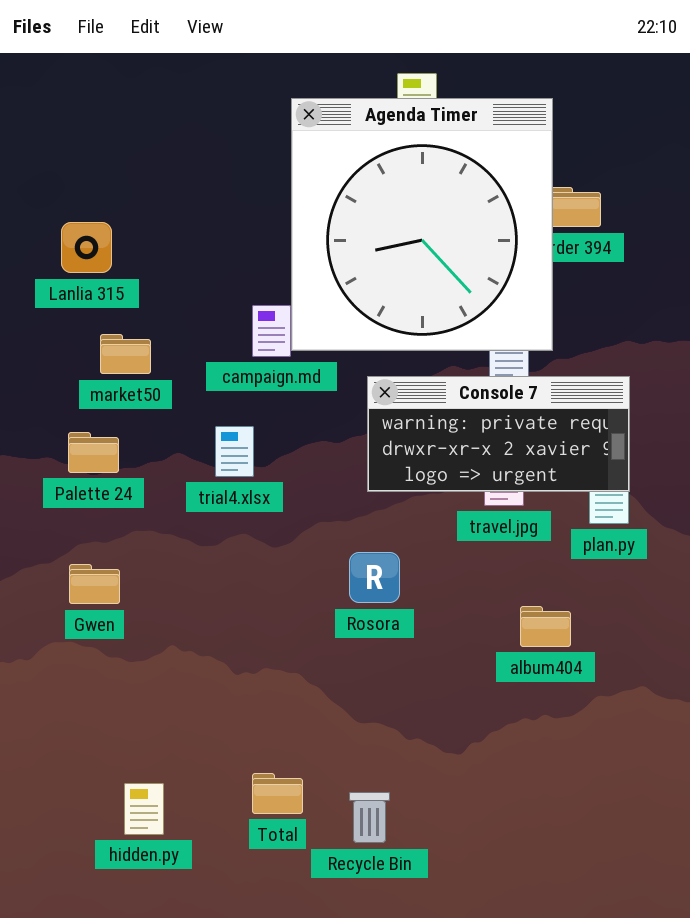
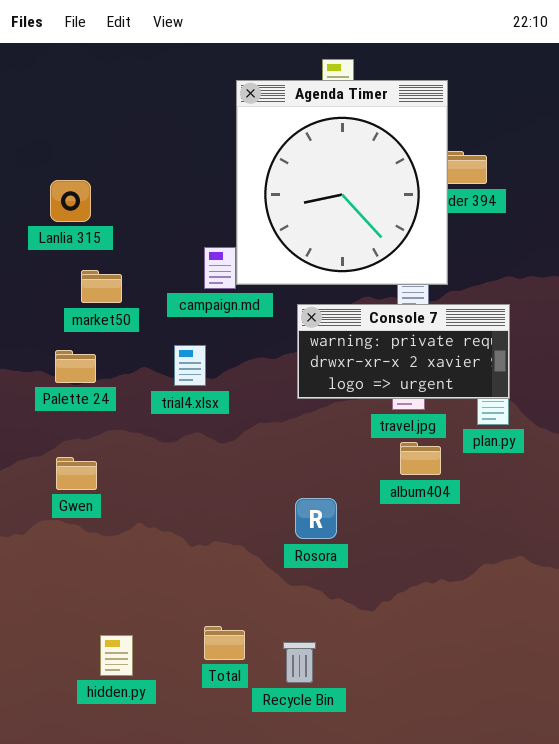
Rosora: [349,552,400,603] -> [295,498,337,539], moved
album404: [520,606,571,647] -> [400,442,441,475], moved

